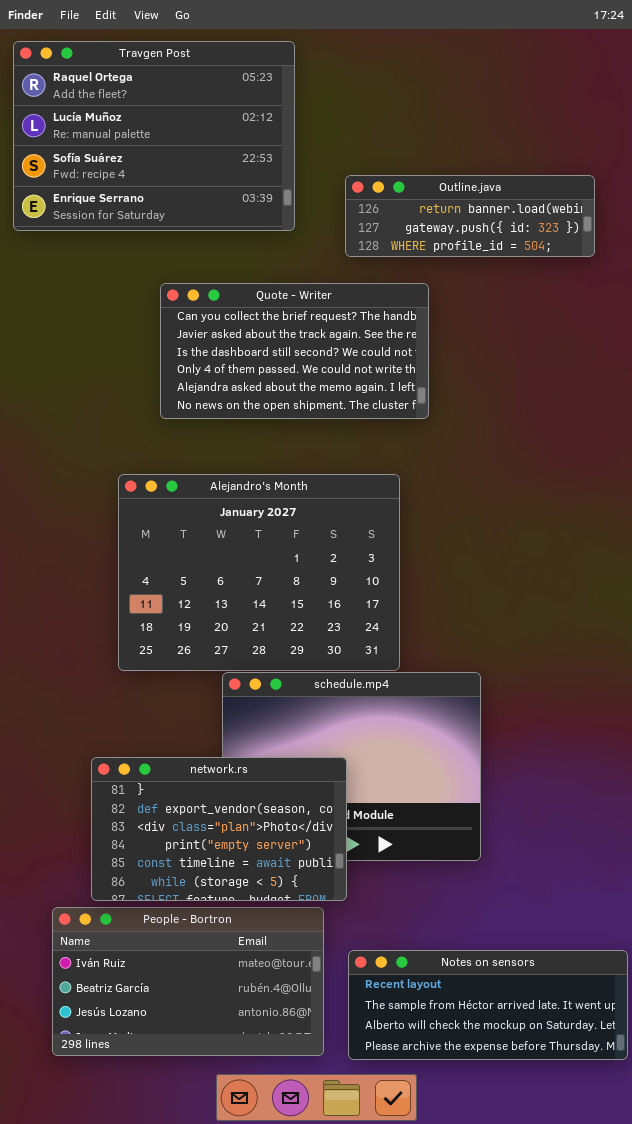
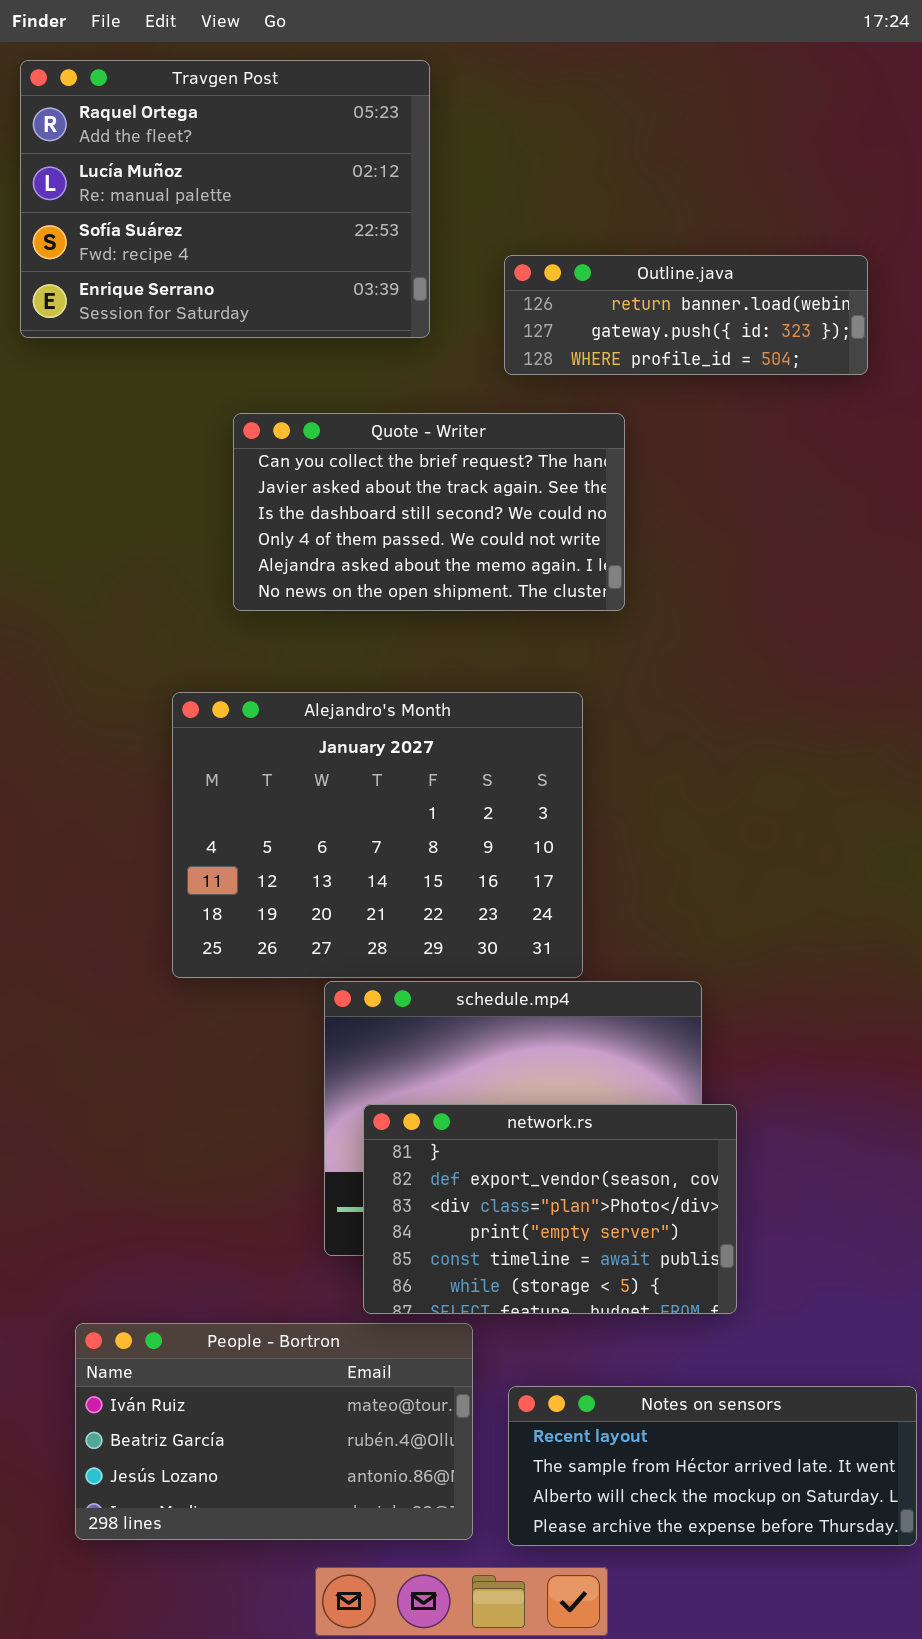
network.rs: [91,757,347,901] -> [363,1104,737,1314], moved

